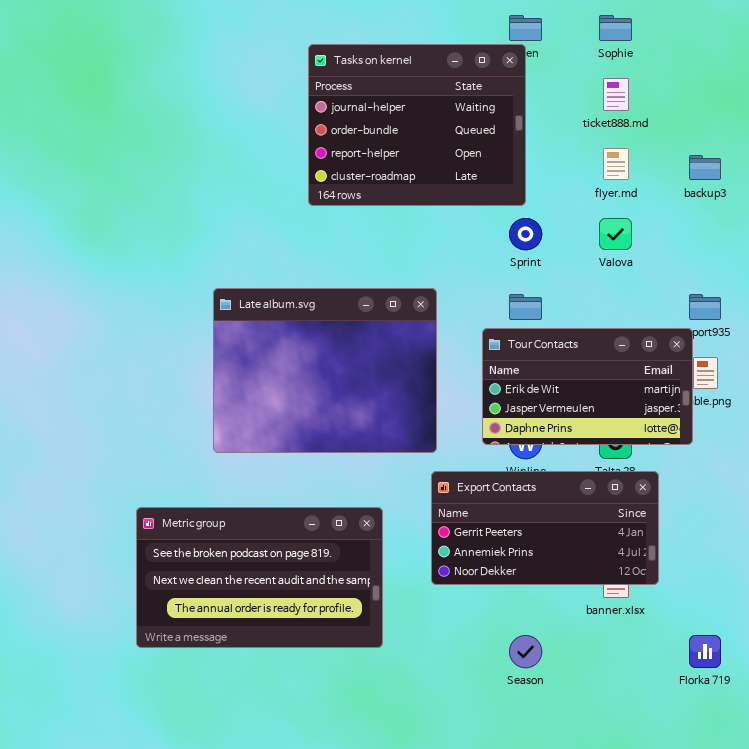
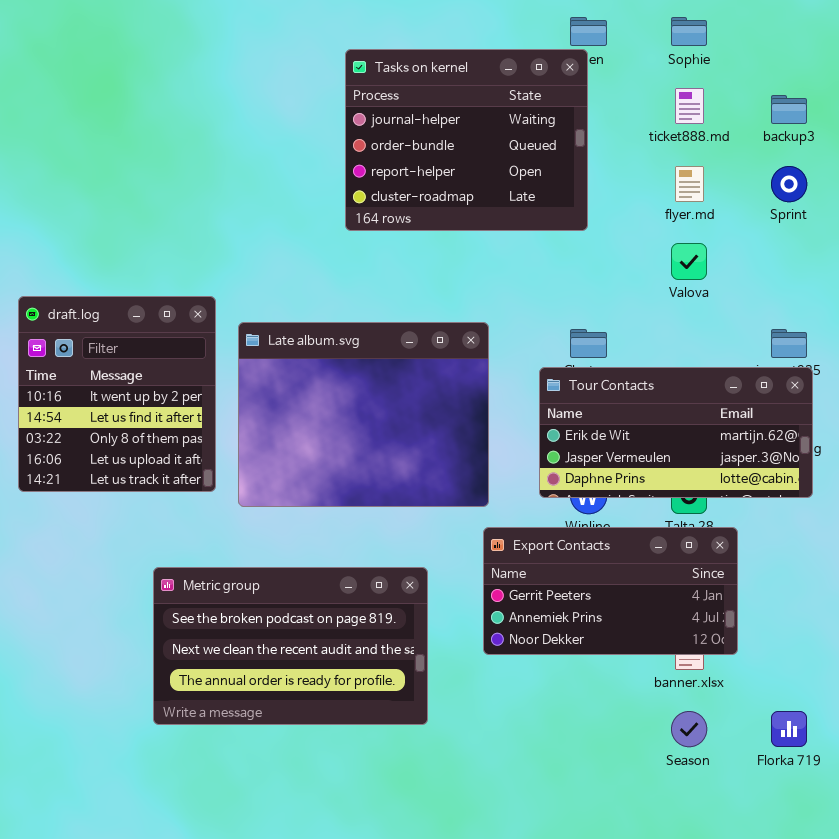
backup3: [689,155,721,180] -> [771,95,807,124], moved
Sprint: [509,218,542,250] -> [771,166,807,202], moved
draft.log: none -> [18,296,216,492], opened
Tour Contacts: [482,328,693,445] -> [539,367,813,498], resized
Season: [509,635,542,668] -> [671,711,707,747], moved

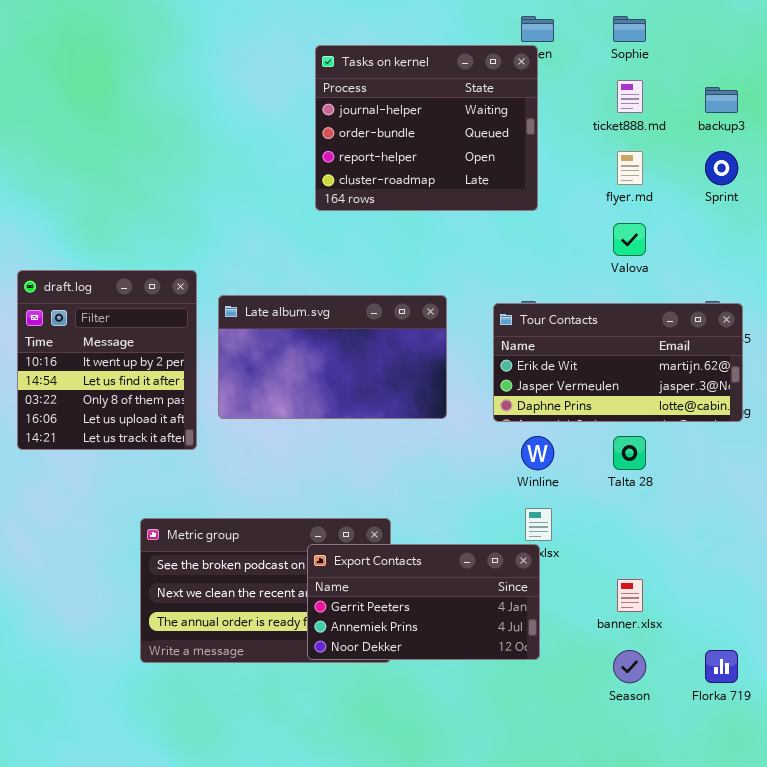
Late album.svg: [238,322,489,507] -> [218,295,447,419], resized
Tour Contacts: [539,367,813,498] -> [493,303,743,422], moved
Export Contacts: [483,527,738,655] -> [307,544,540,660], moved

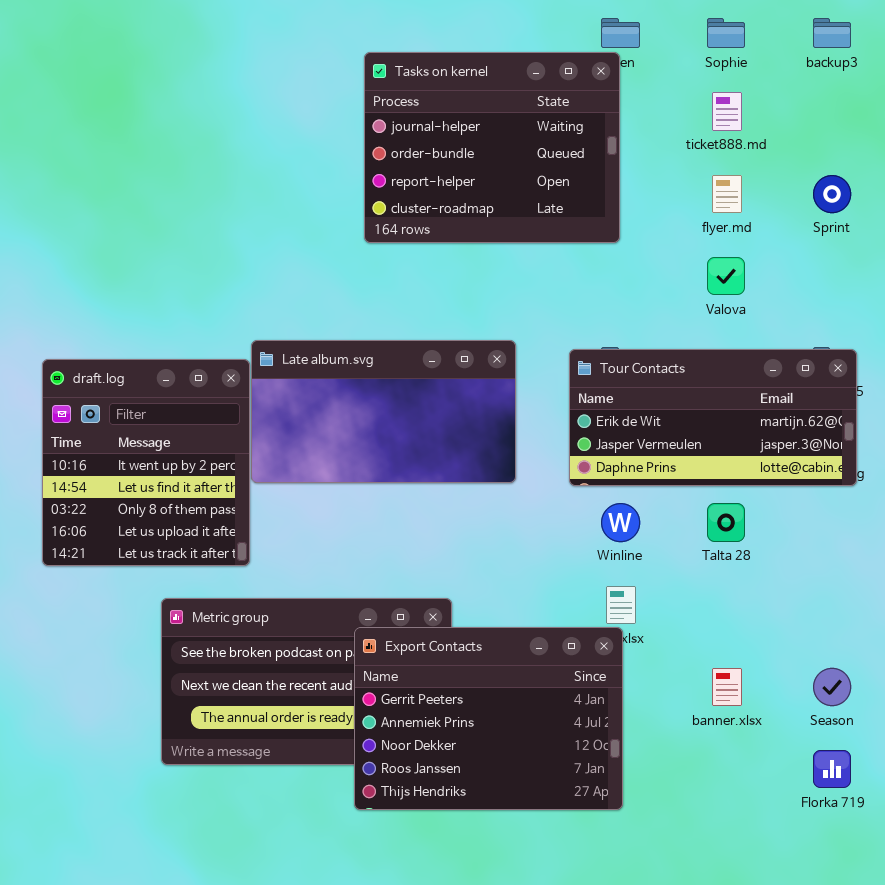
backup3: [705,87,738,113] -> [813,18,851,48], moved
draft.log: [17,270,197,450] -> [42,359,250,566], moved
Export Contacts: [307,544,540,660] -> [354,627,623,810], resized
Season: [613,650,646,683] -> [813,668,851,706], moved

